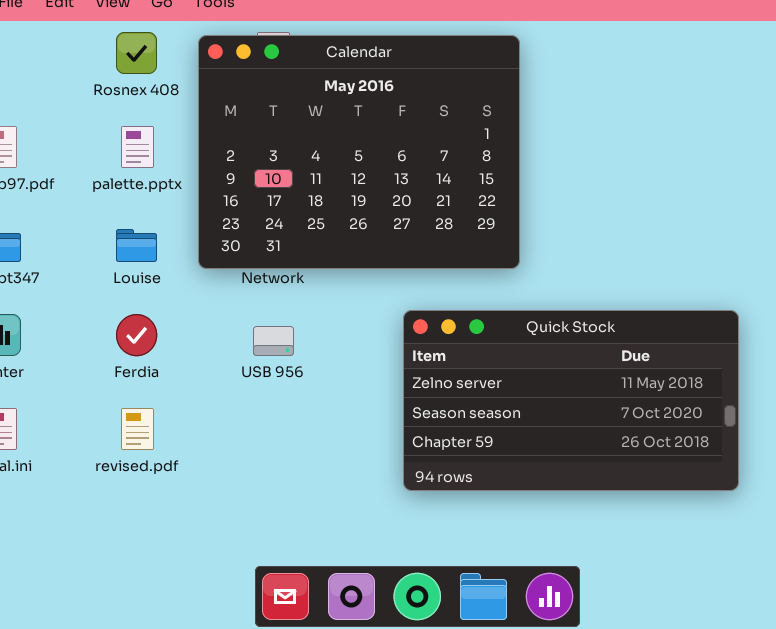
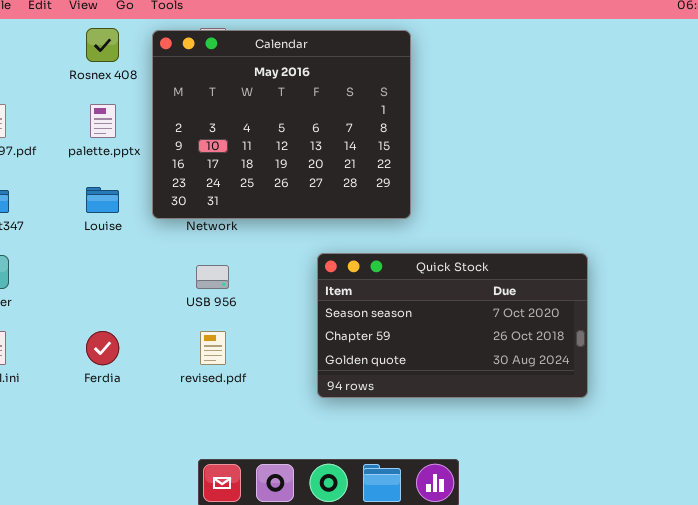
Quick Stock: [403,310,739,491] -> [317,253,588,398], scrolled down 1 row
Ferdia: [116,314,157,356] -> [86,331,119,365], moved
revised.pdf: [121,408,154,450] -> [200,331,226,365], moved

